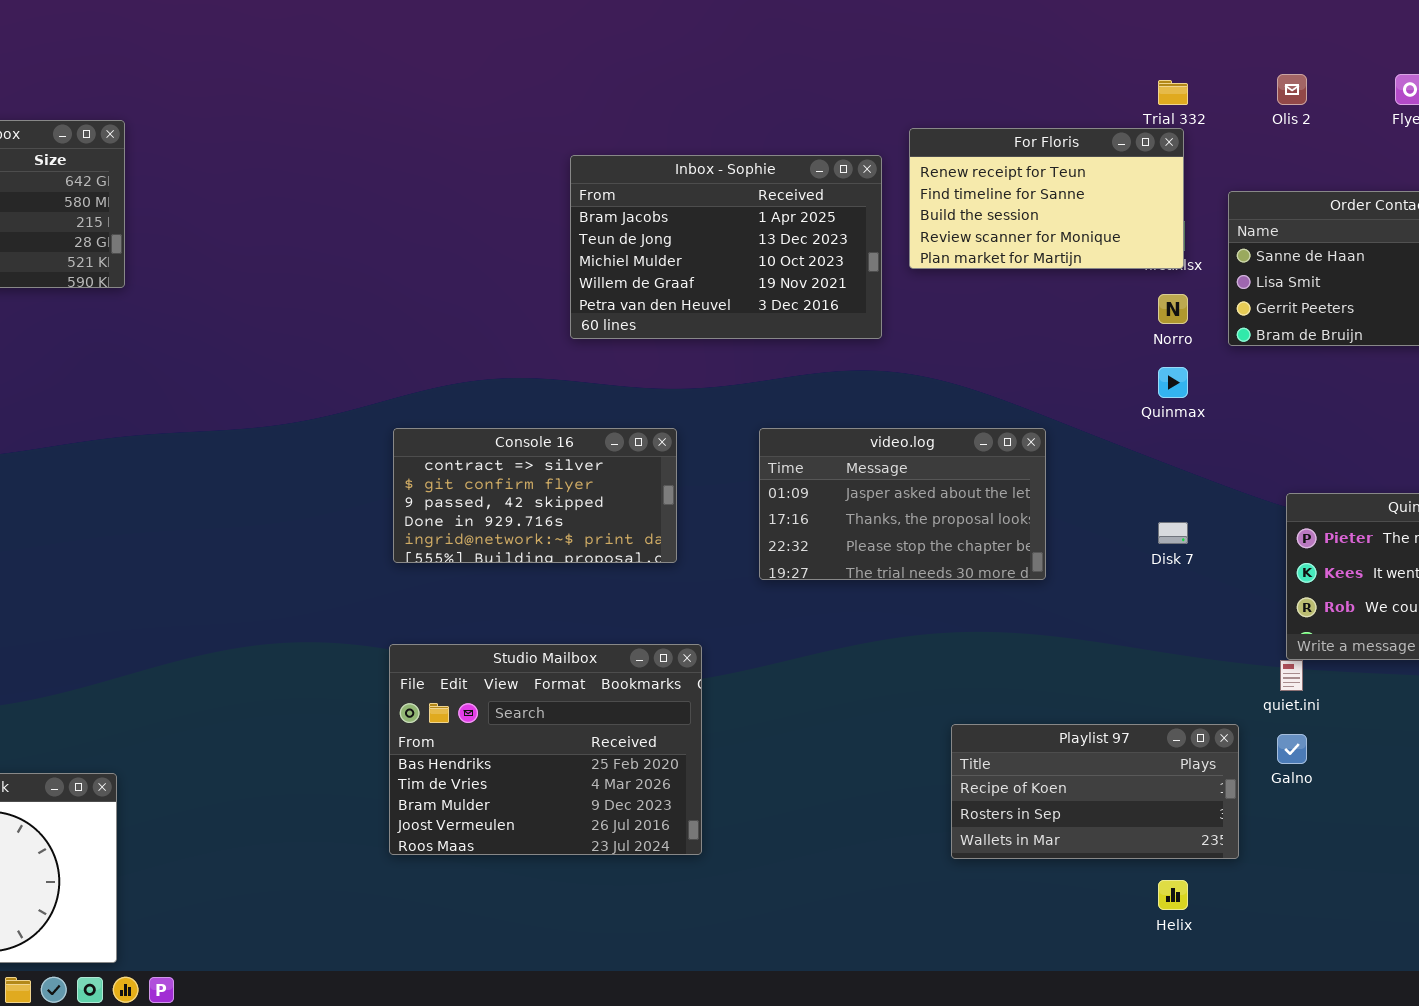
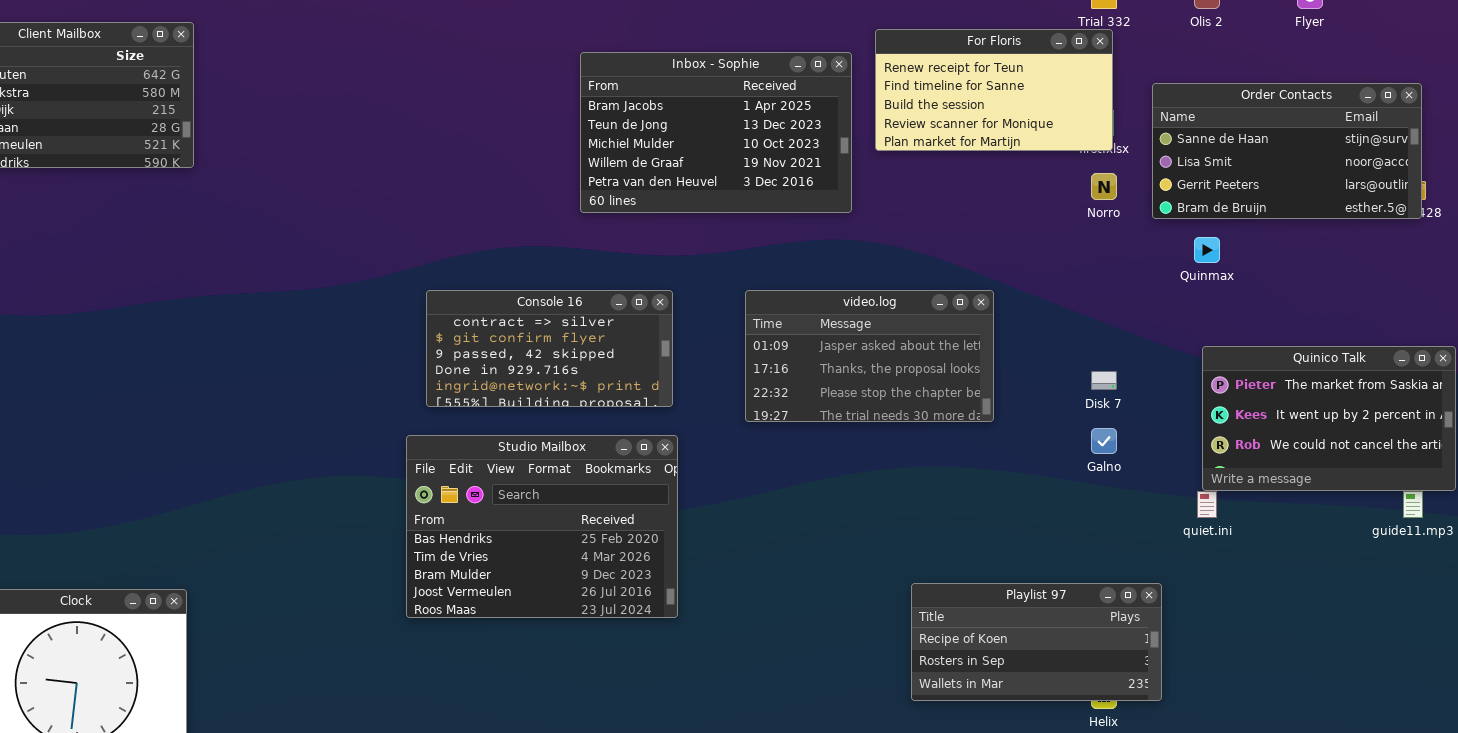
Quinmax: [1158,367,1188,398] -> [1194,237,1220,263], moved
Studio Mailbox: [389,644,702,855] -> [406,435,678,618], moved
Playlist 97: [951,724,1239,859] -> [911,583,1162,701], moved
Galno: [1277,734,1307,764] -> [1091,428,1117,454], moved

